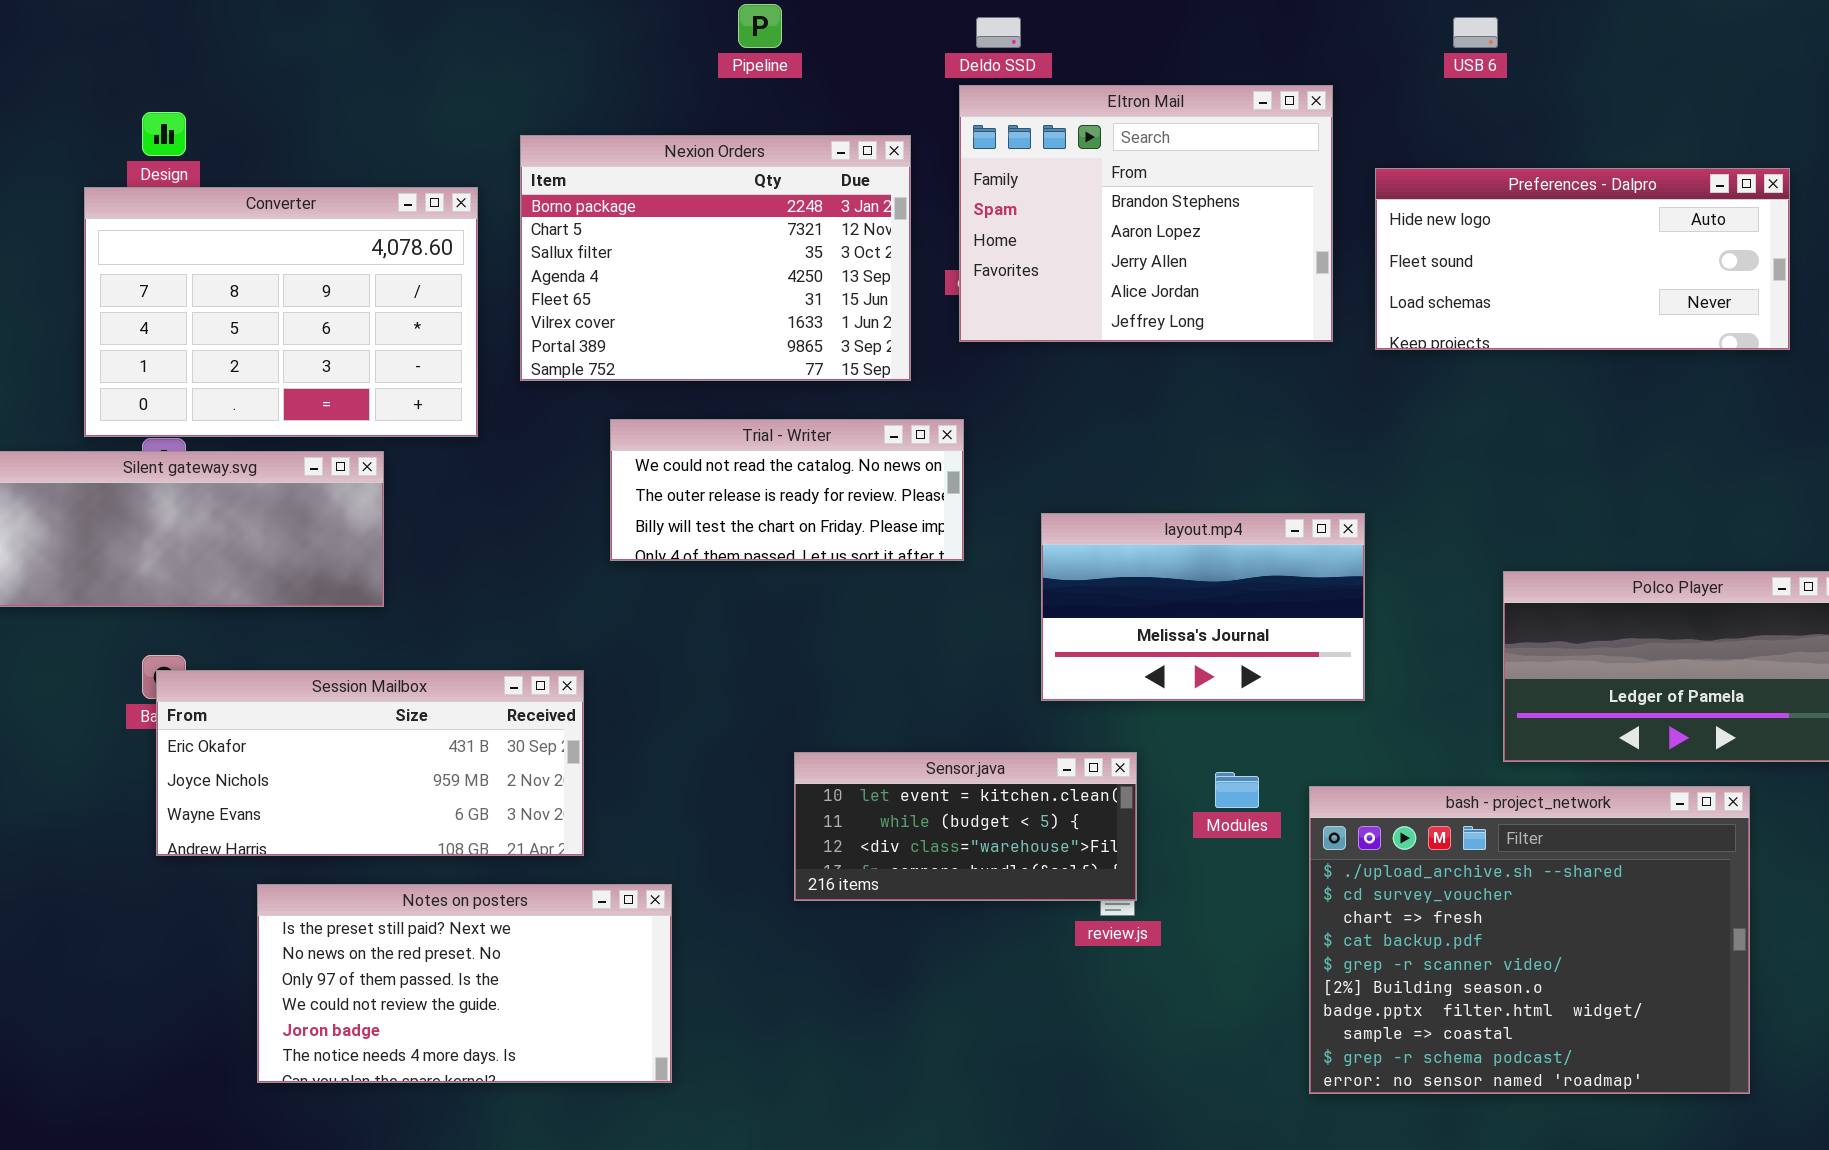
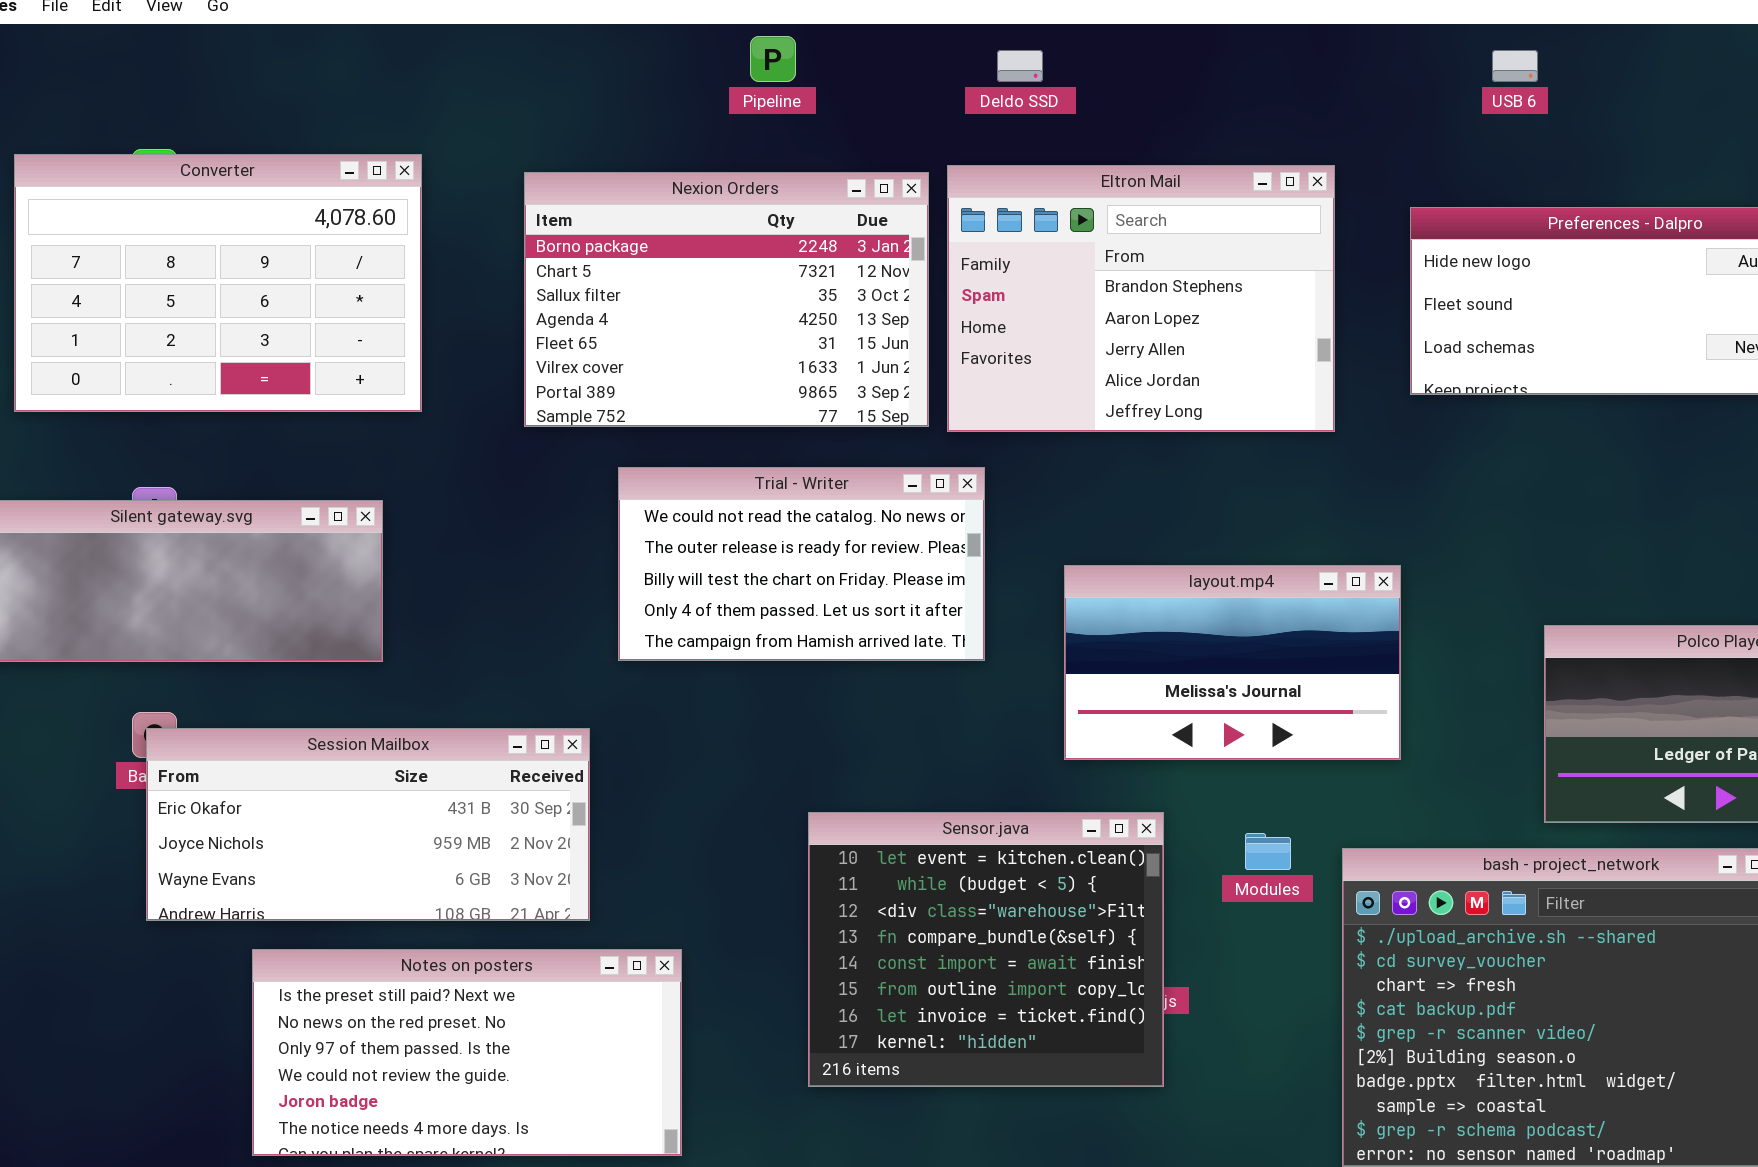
Eltron Mail: [959,85,1333,342] -> [947,165,1335,432], moved
Converter: [84,187,478,437] -> [14,154,422,412], moved
Trial - Writer: [610,419,964,561] -> [618,467,985,661], resized
Sensor.java: [794,752,1137,901] -> [808,812,1164,1087], resized

